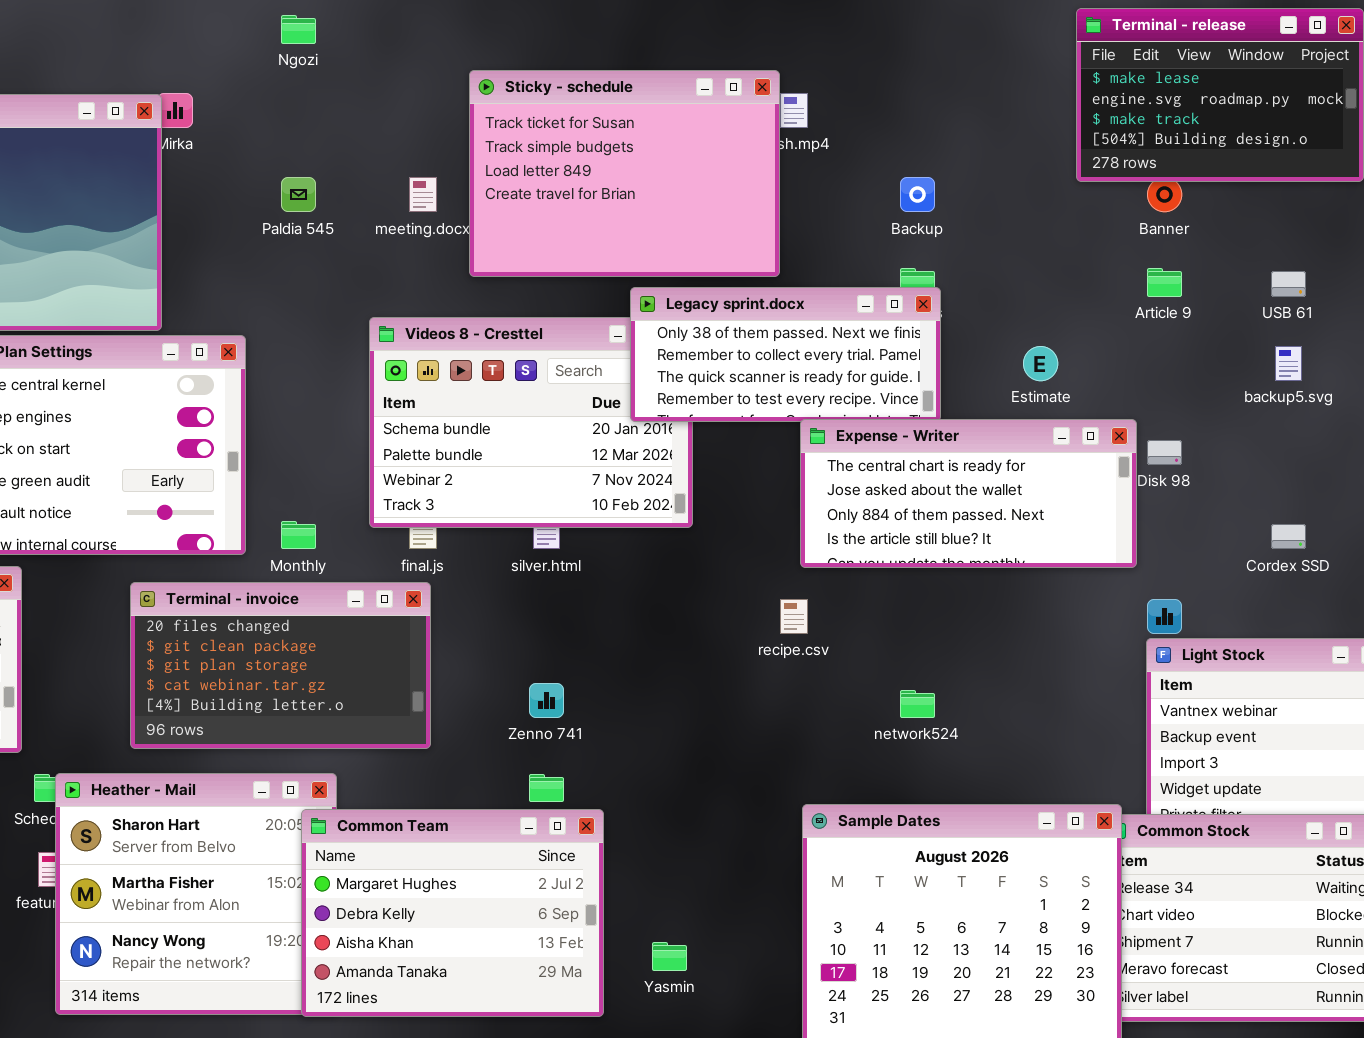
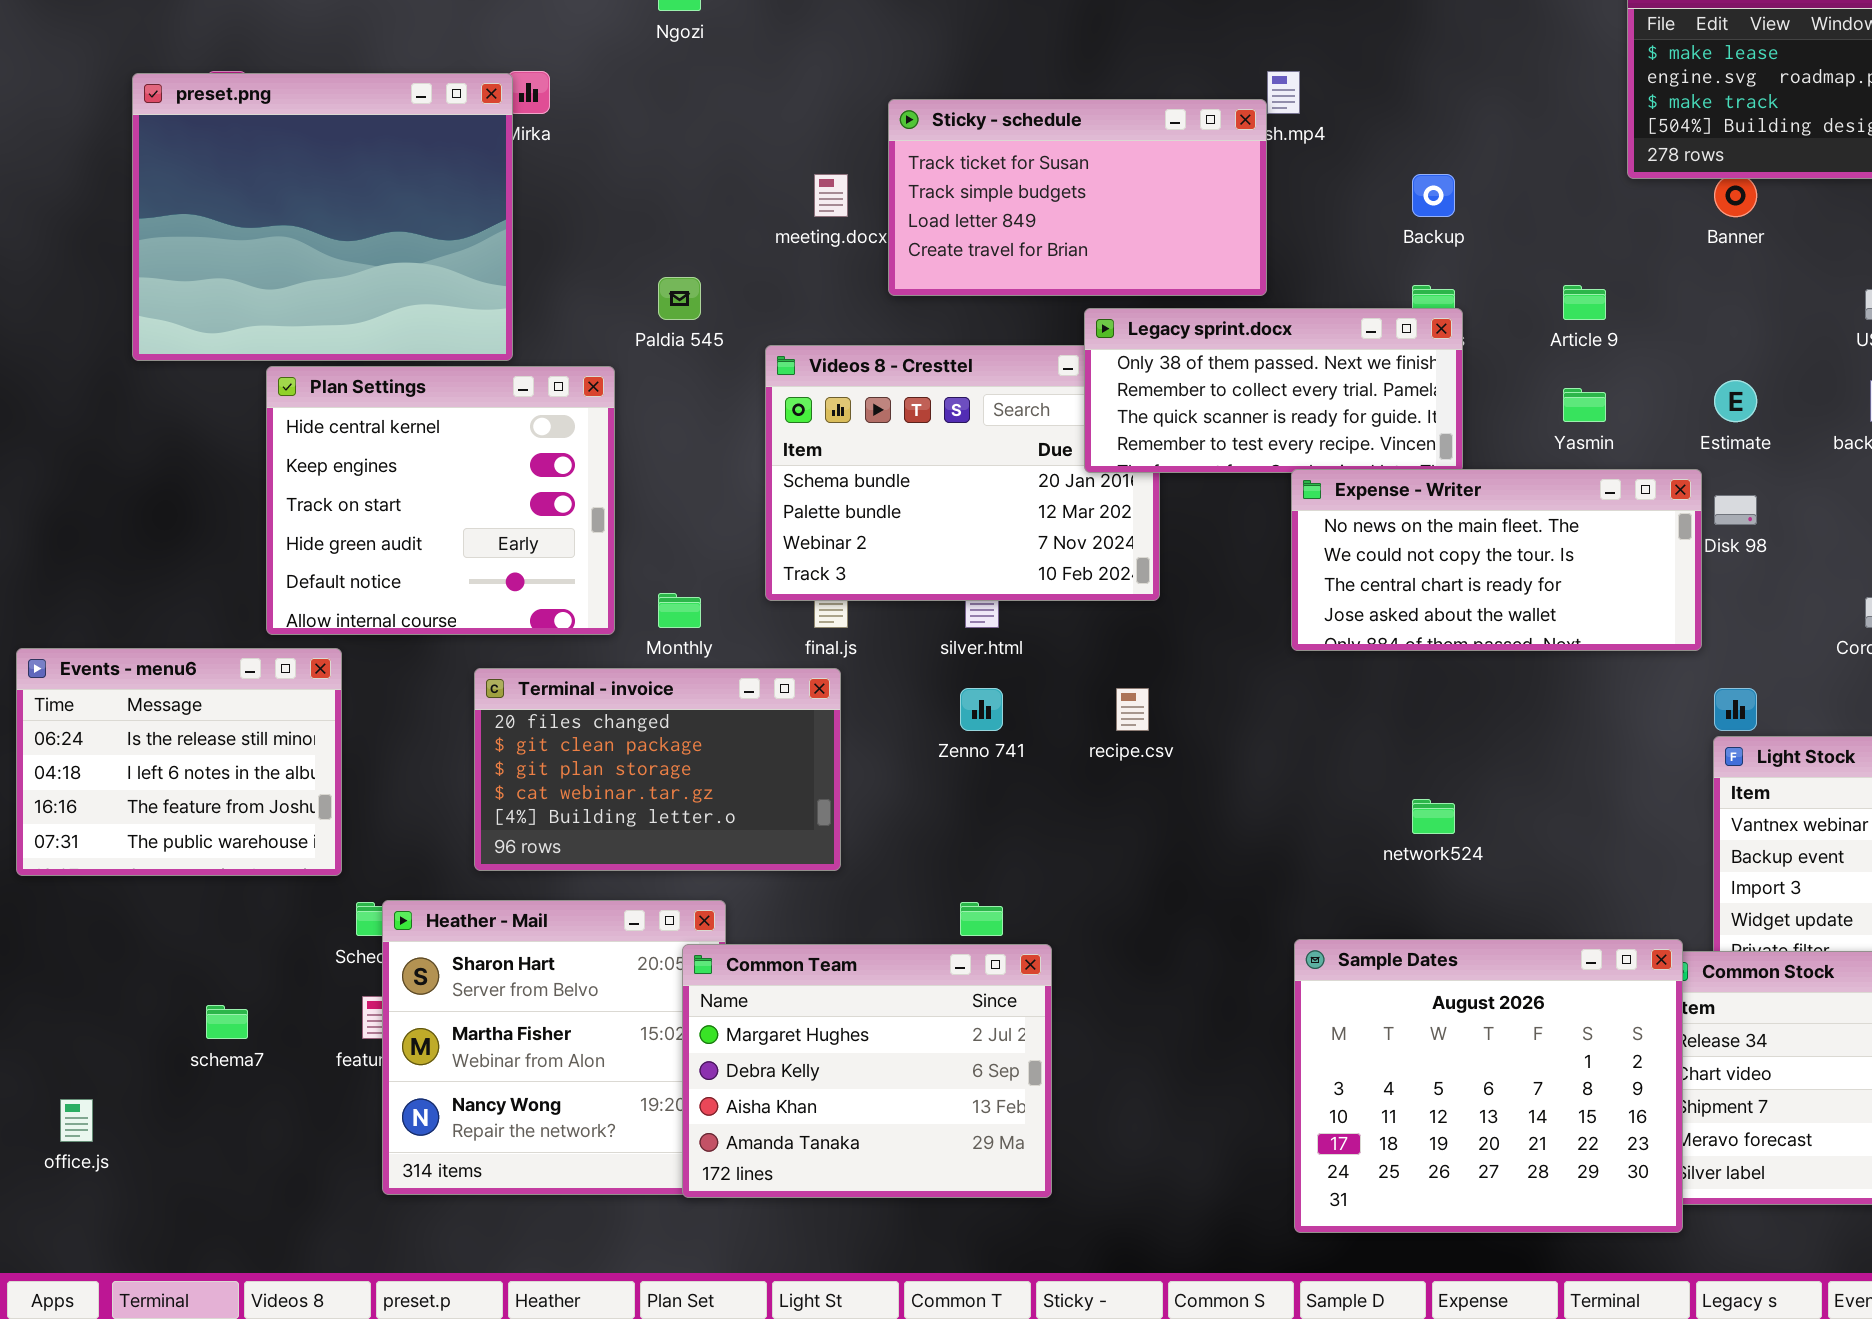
Sticky - schedule: [469,70,780,277] -> [888,99,1267,296], resized
Paldia 545: [281,177,316,212] -> [658,277,701,320], moved
Article 9: [1147,268,1182,297] -> [1563,285,1606,320], moved
Estimate: [1023,346,1058,381] -> [1714,380,1757,422], moved
Expense - Writer: [800,419,1137,568] -> [1291,469,1702,651], scrolled up 2 rows
recipe.csv: [780,599,808,634] -> [1116,688,1149,731], moved
Zenno 741: [529,683,564,718] -> [960,688,1003,731], moved
Yasmin: [652,942,687,971] -> [1563,388,1606,422], moved

